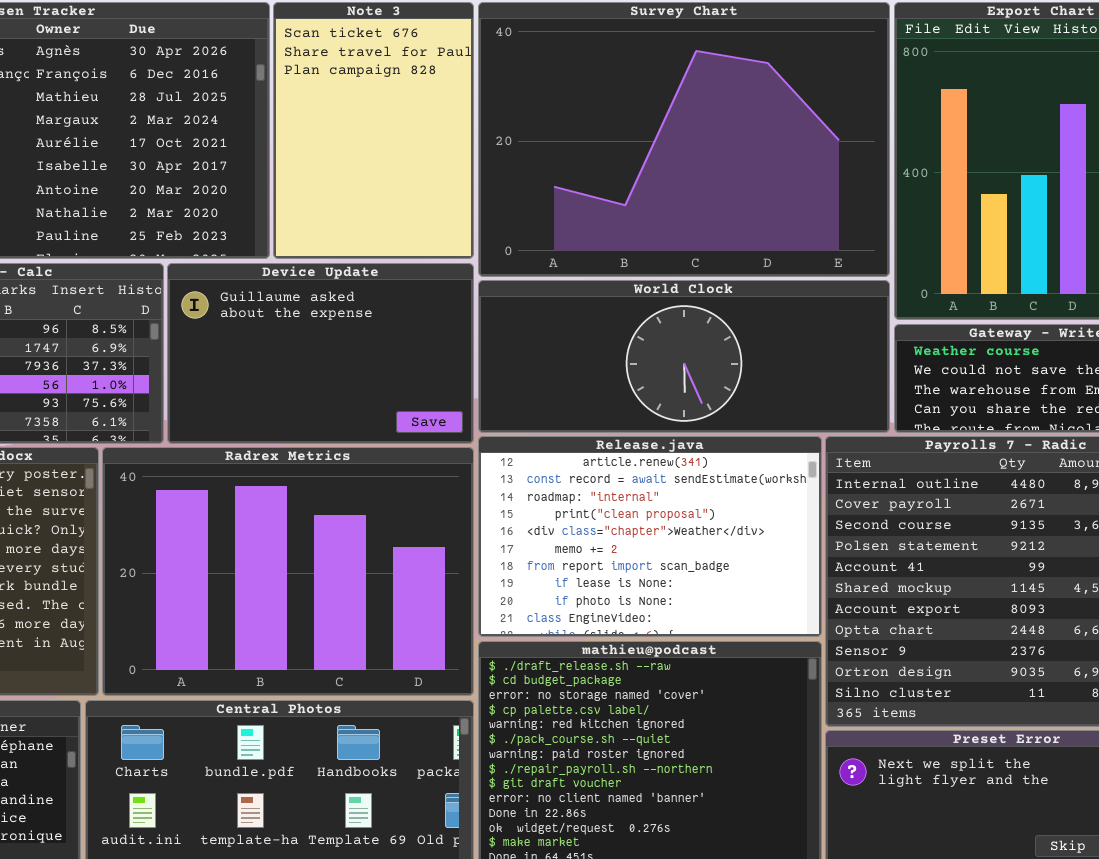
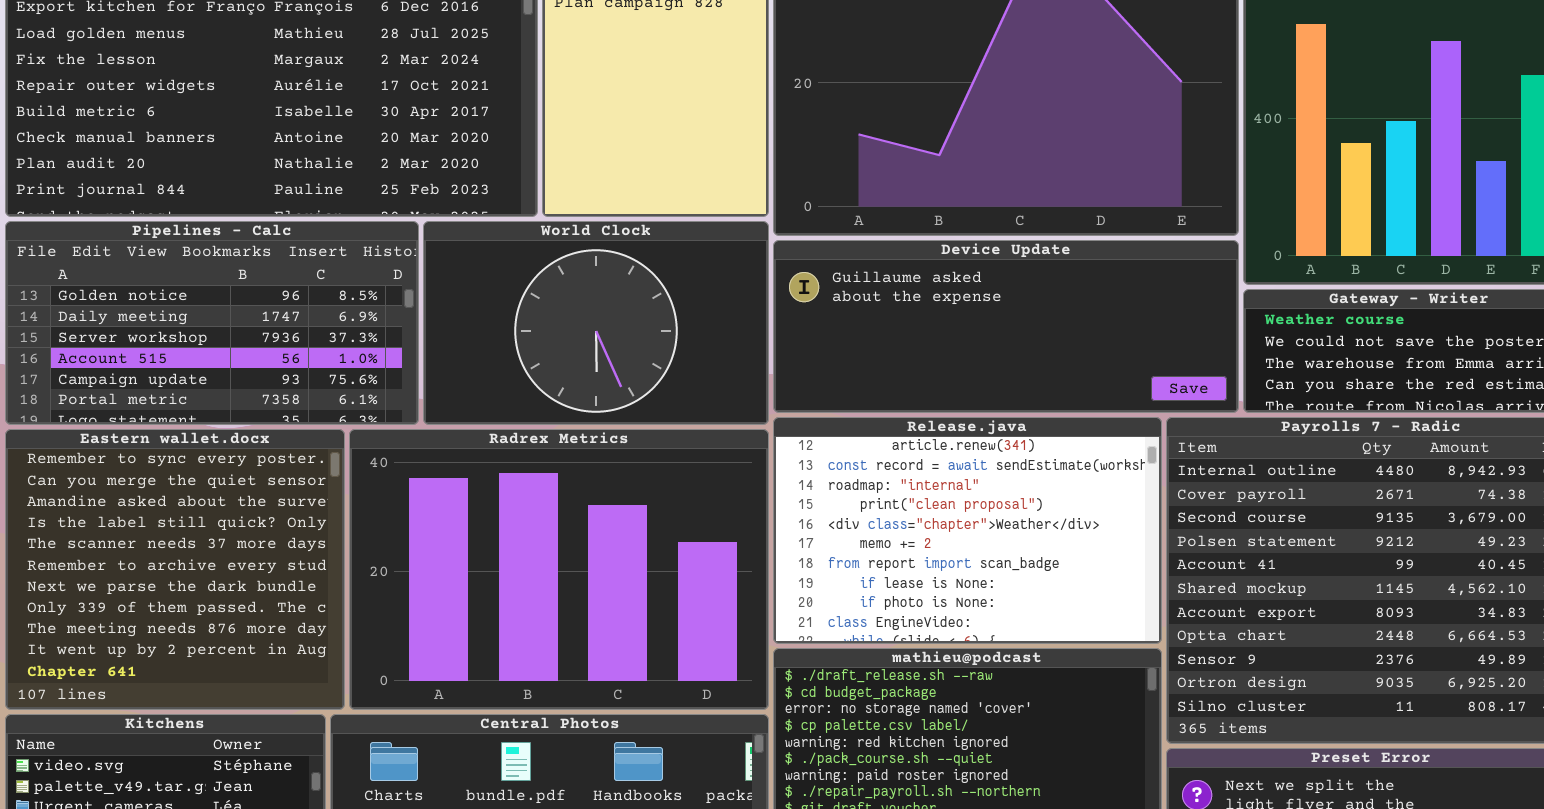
Device Update: [167,263,474,444] -> [773,240,1239,413], moved, resized
World Clock: [478,280,890,433] -> [423,221,769,425], moved, resized

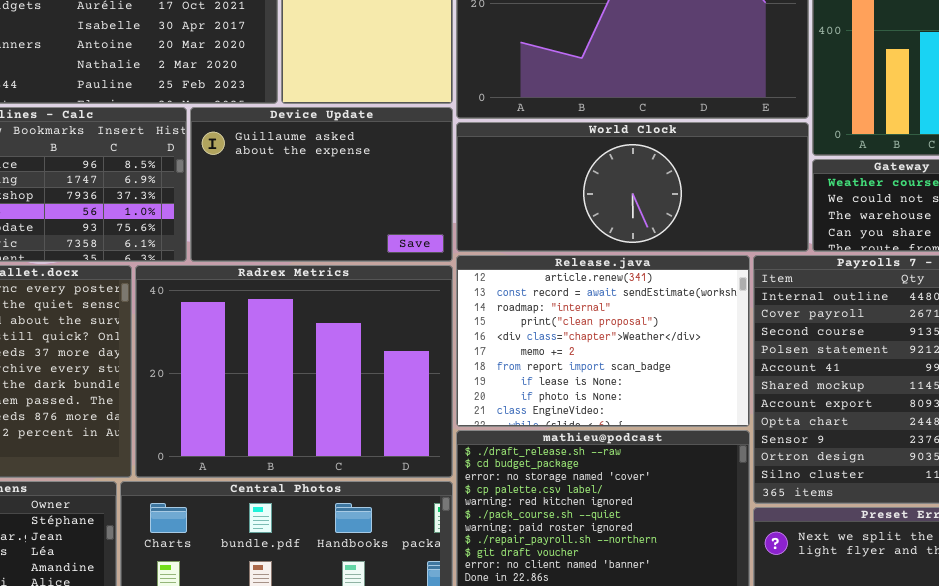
World Clock: [423,221,769,425] -> [456,122,809,252], moved, resized
Device Update: [773,240,1239,413] -> [190,107,453,262], moved, resized

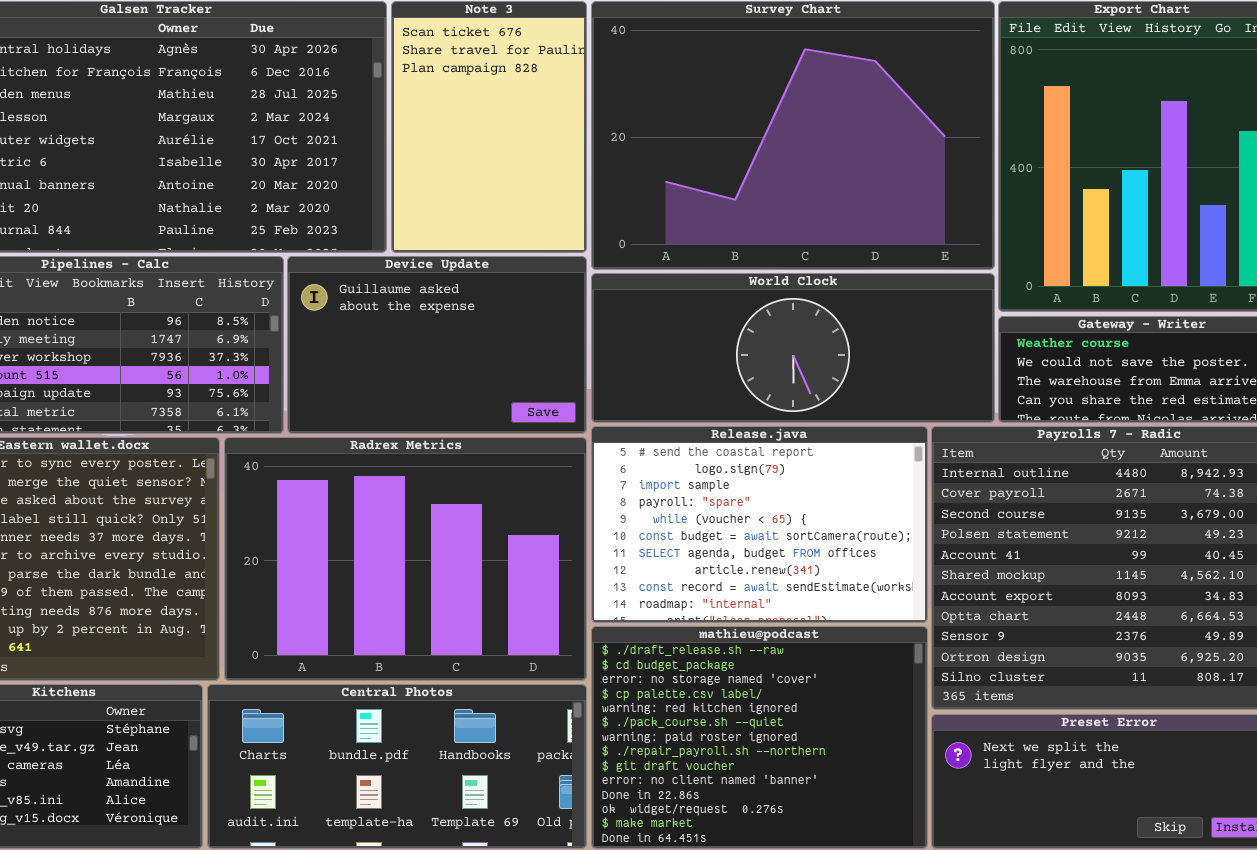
Release.java: [456,255,750,427] -> [591,426,928,623], scrolled up 7 rows

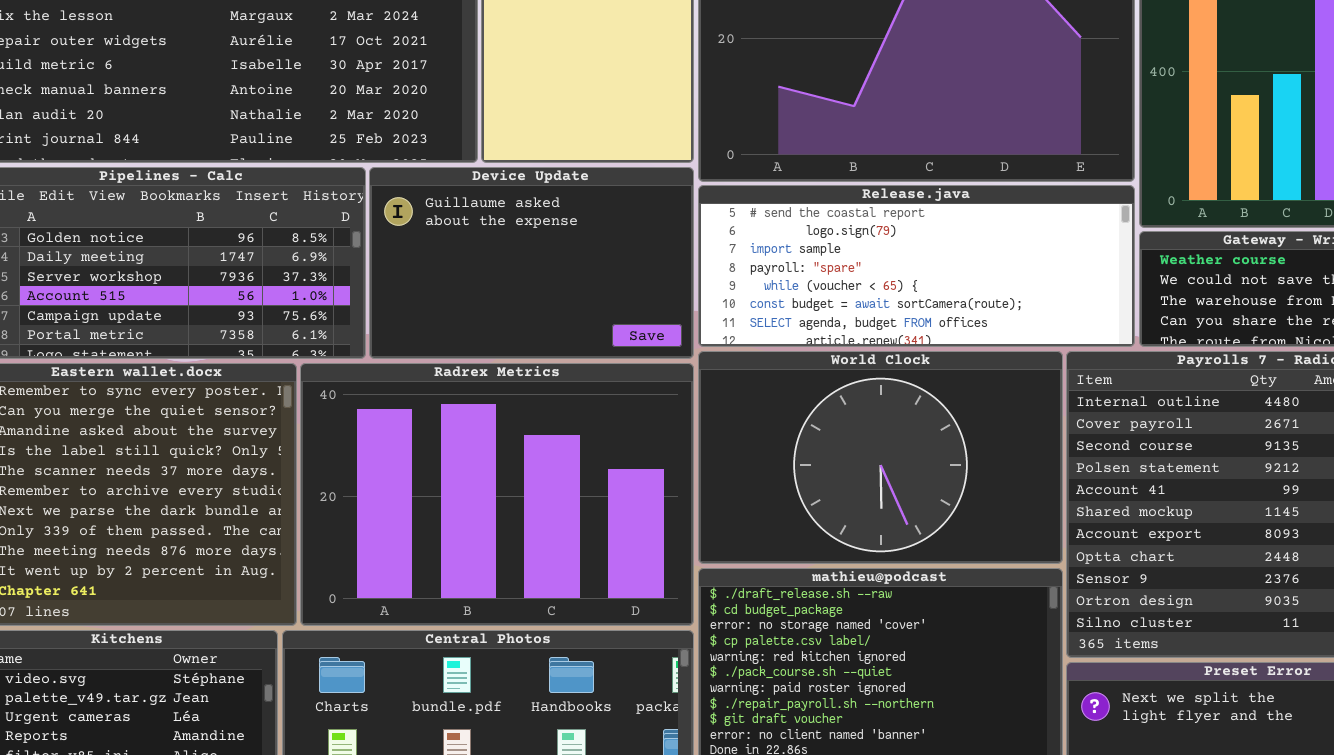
World Clock: [591,273,995,423] -> [698,351,1063,564], moved, resized
Release.java: [591,426,928,623] -> [698,185,1135,347], moved, resized

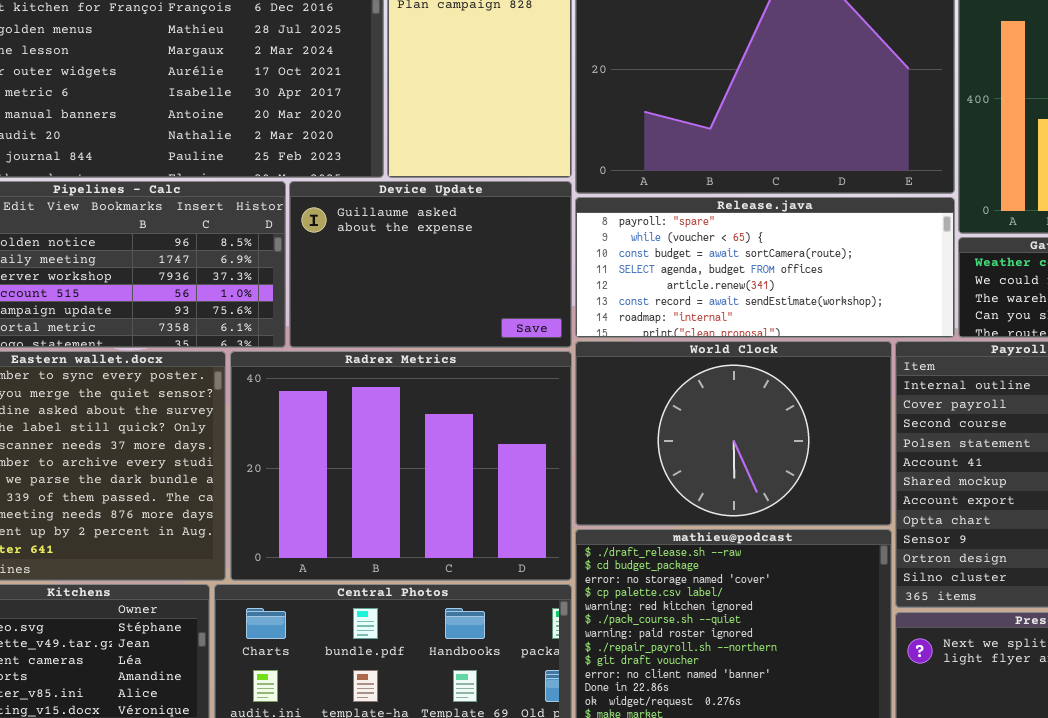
Release.java: [698,185,1135,347] -> [575,197,955,338], scrolled down 3 rows

